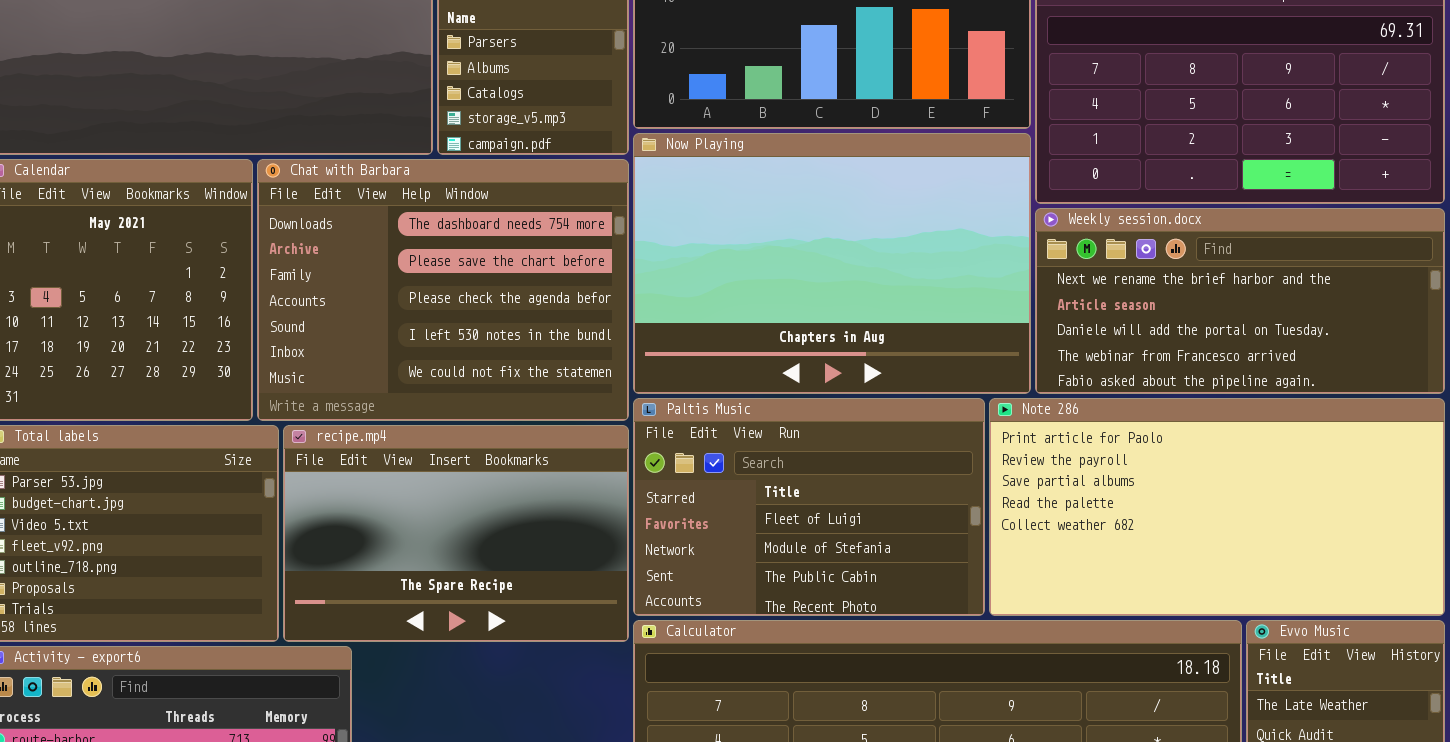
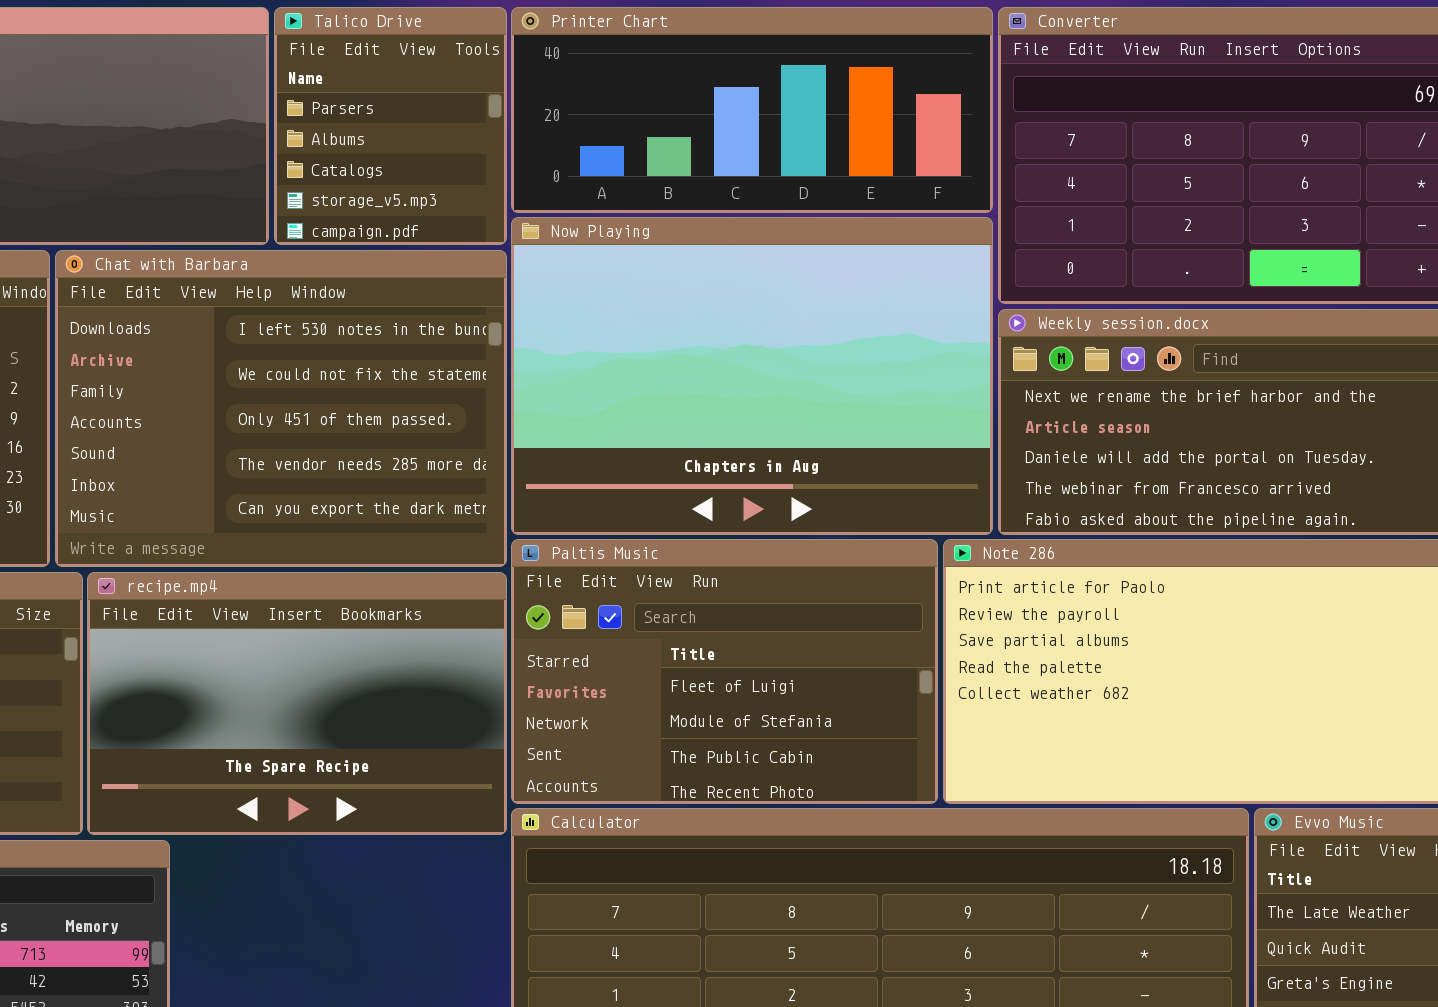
Chat with Barbara: [257,159,629,421] -> [55,250,507,567], scrolled down 3 rows

